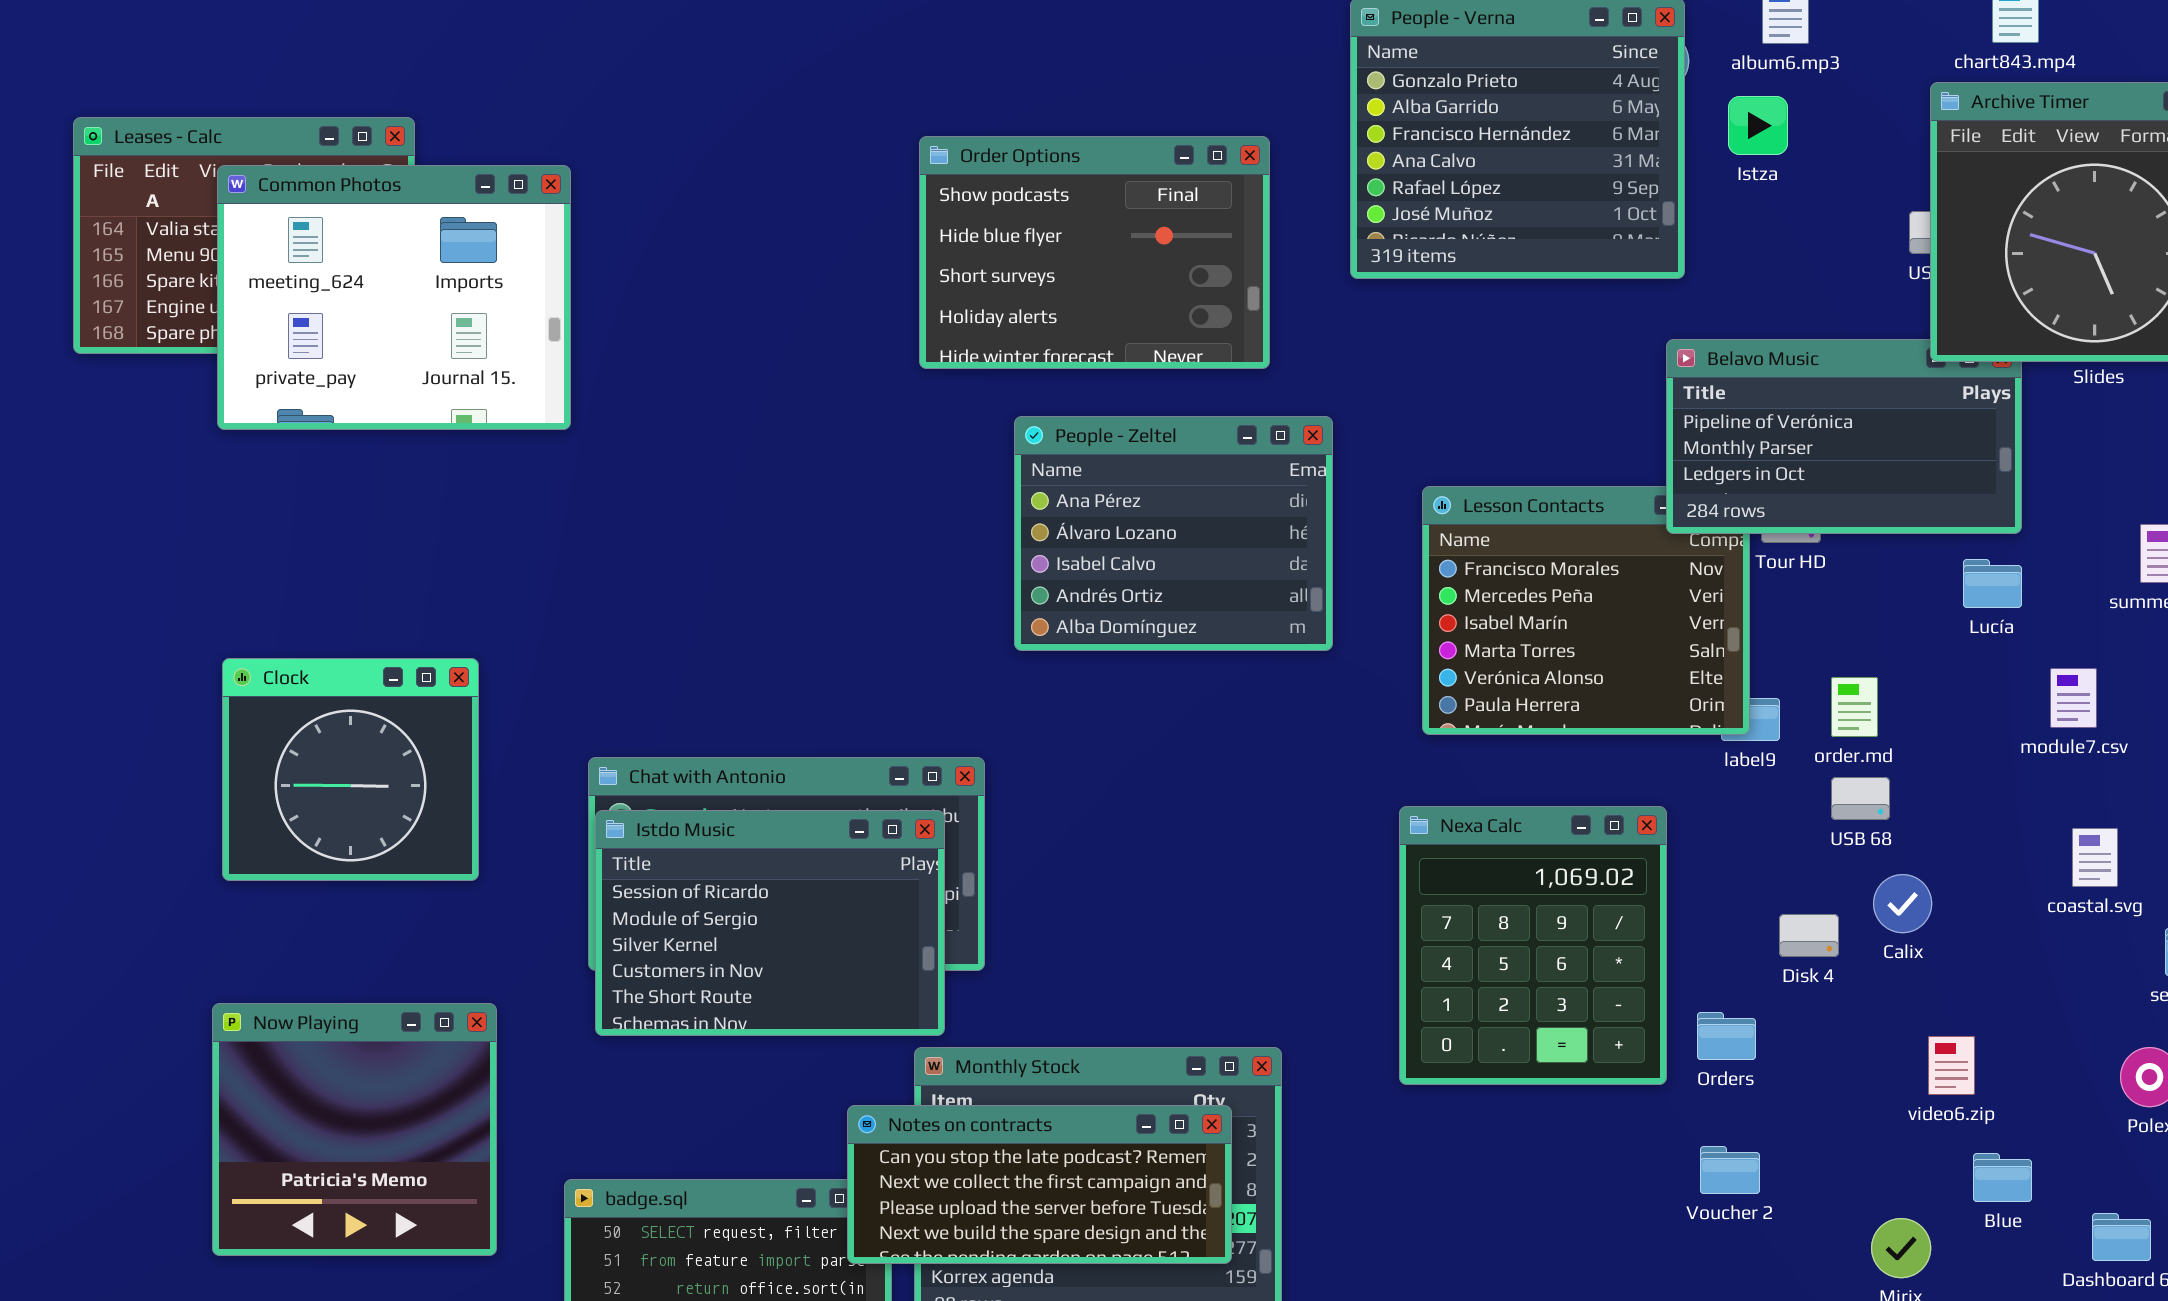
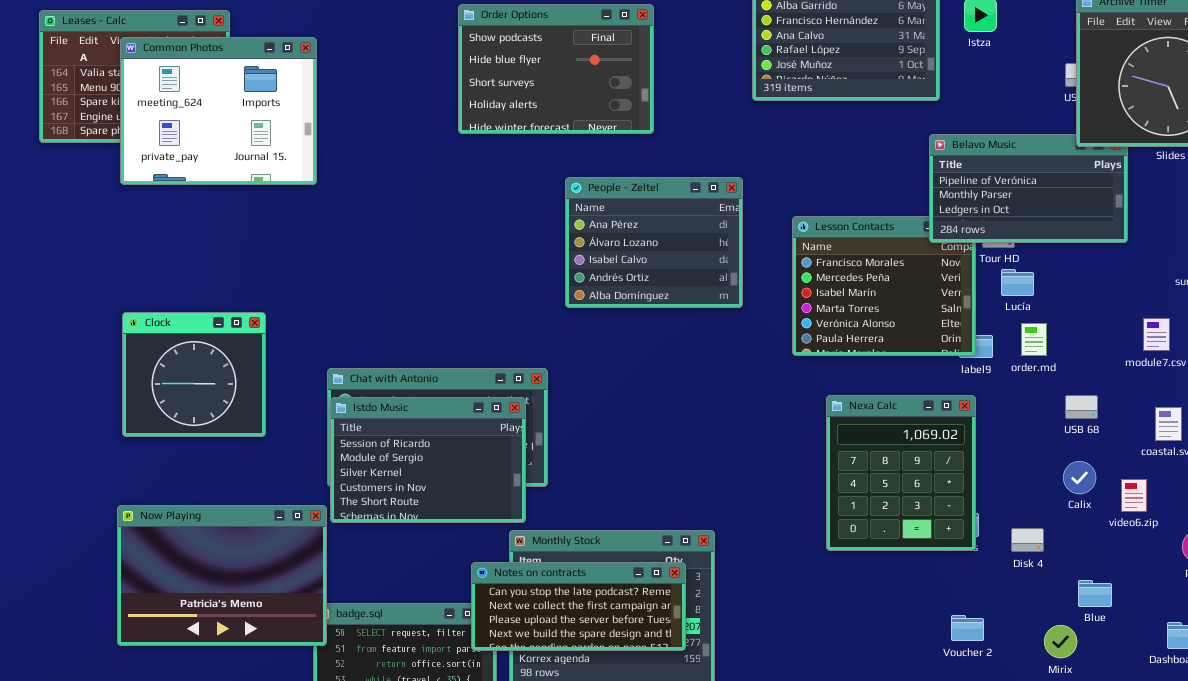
Order Options: [919,136,1270,369] -> [458,4,654,134], moved
Lucía: [1963,559,2022,608] -> [1001,269,1034,296], moved
USB 68: [1831,777,1890,820] -> [1065,395,1098,419], moved
Nexa Calc: [1399,806,1667,1085] -> [826,395,976,551], moved
Calix: [1873,874,1932,933] -> [1063,461,1096,494], moved
Disk 4: [1779,914,1839,957] -> [1011,528,1044,552], moved
Now Playing: [212,1003,497,1256] -> [117,505,327,646], resized
video6.zip: [1928,1036,1975,1095] -> [1121,479,1147,512], moved
Voucher 2: [1700,1146,1760,1194] -> [951,615,984,641], moved
Blue: [1973,1153,2032,1202] -> [1078,580,1112,607], moved

